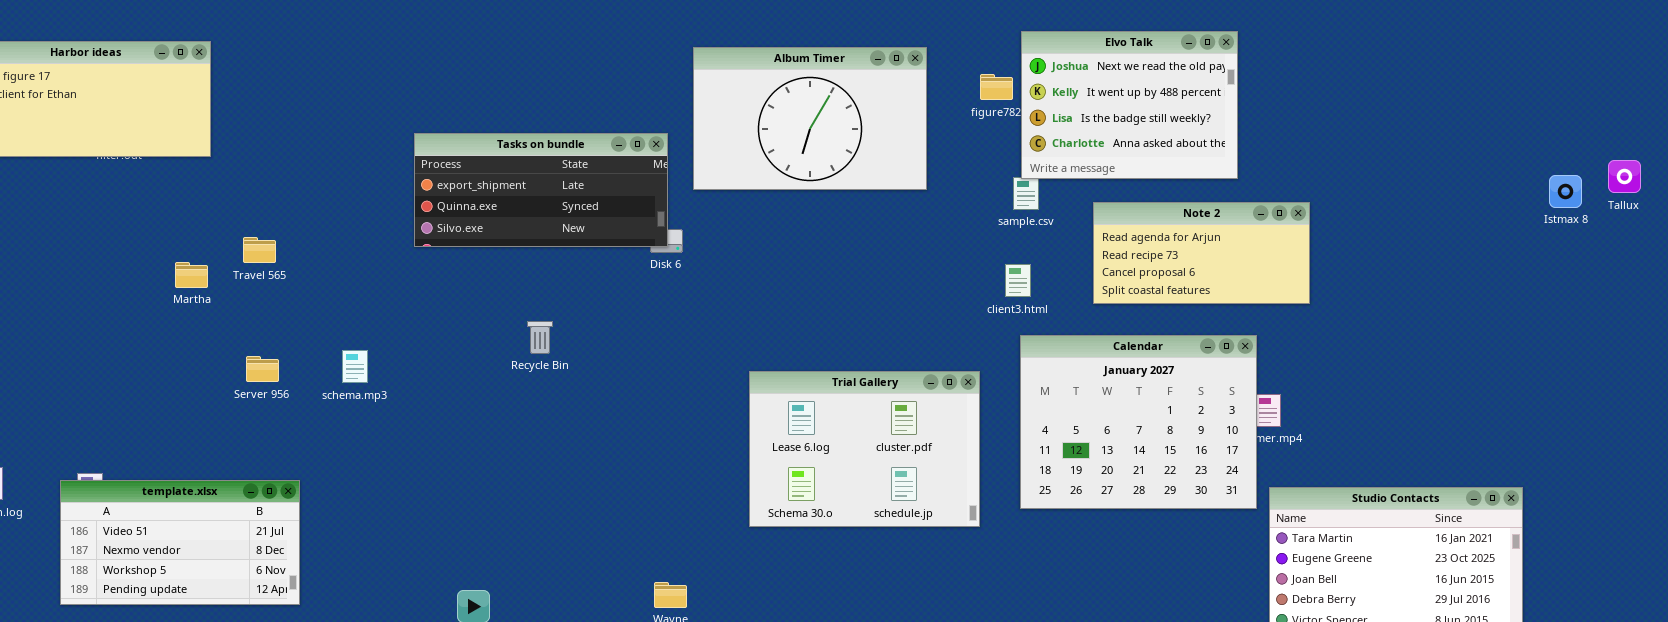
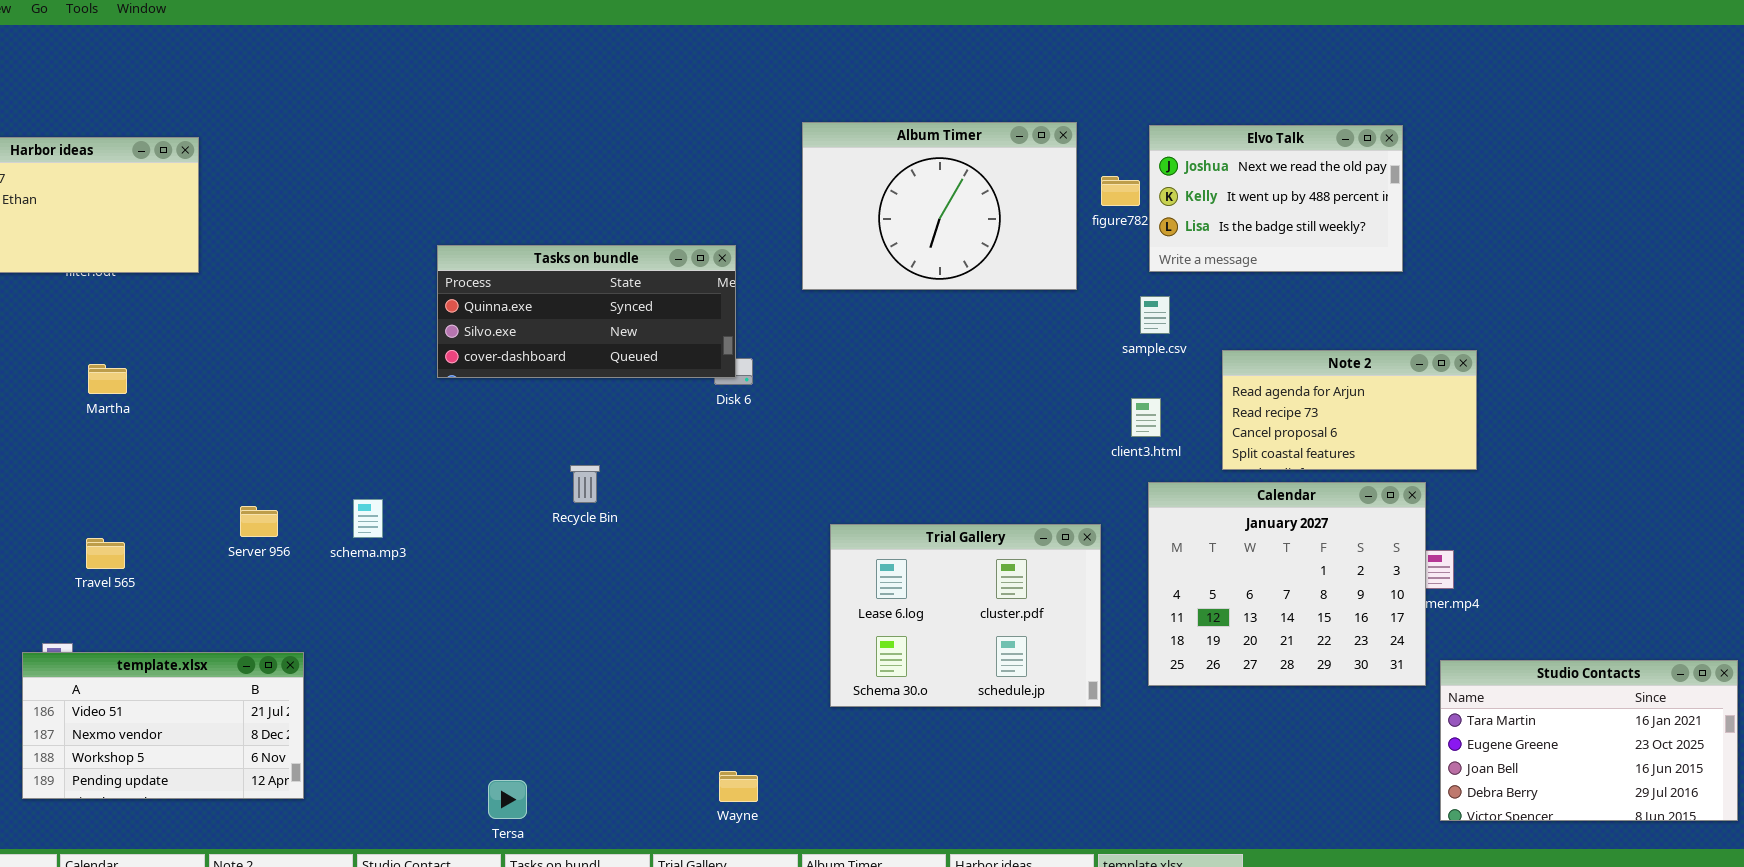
Elvo Talk: [1021,31,1238,179] -> [1149,125,1403,272], resized
Album Timer: [693,47,927,190] -> [802,122,1077,290], moved
Tasks on bundle: [414,133,668,247] -> [437,245,736,378], scrolled down 1 row
Note 2: [1093,202,1310,304] -> [1222,350,1477,470], moved
Travel 565: [243,237,276,263] -> [86,538,125,569], moved
Martha: [175,262,208,288] -> [88,364,127,394], moved

